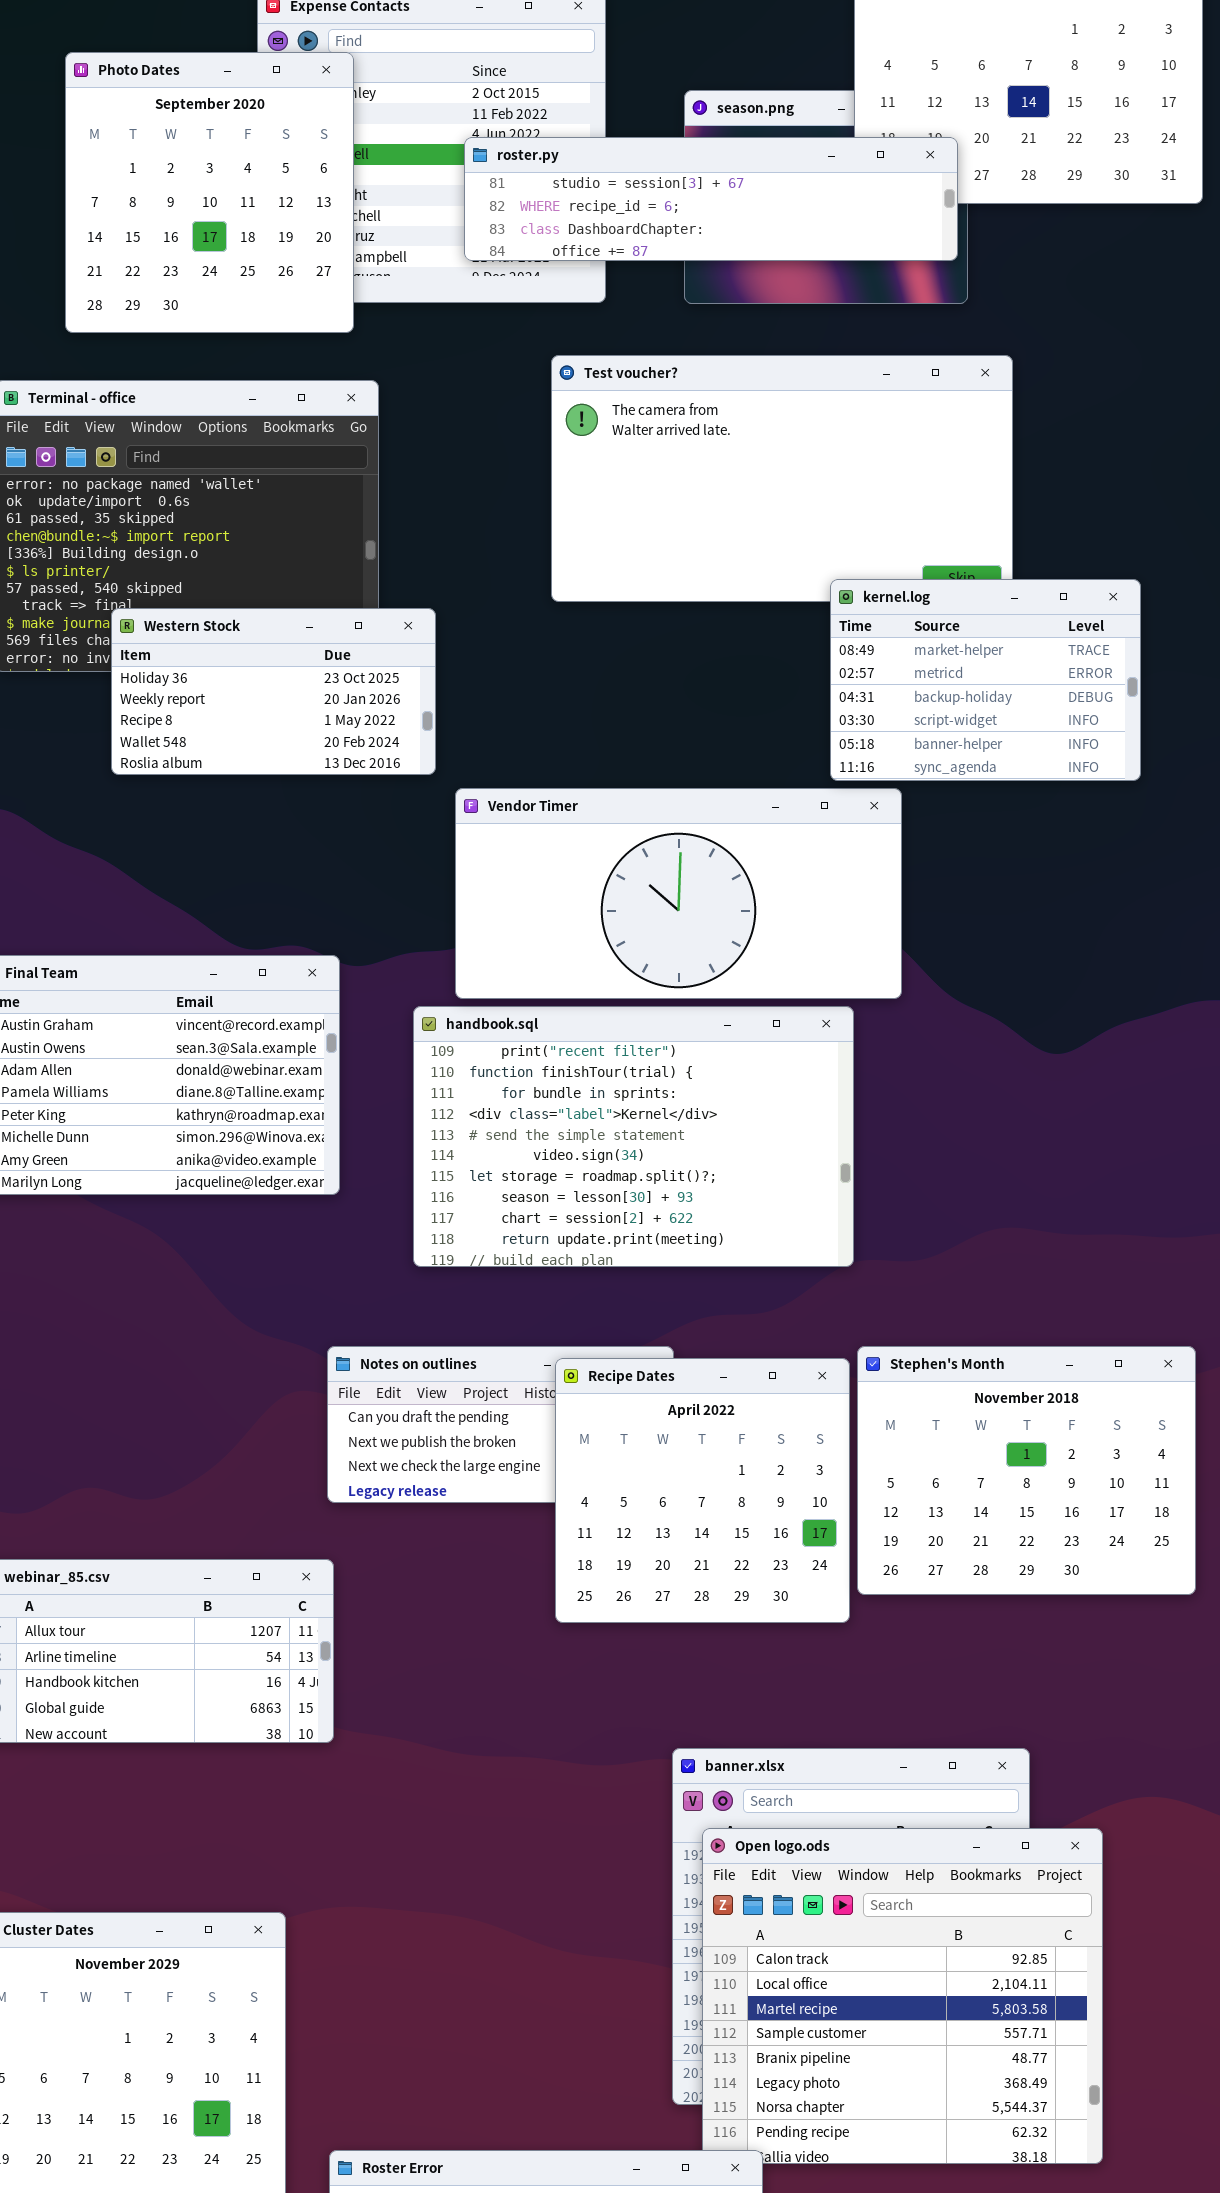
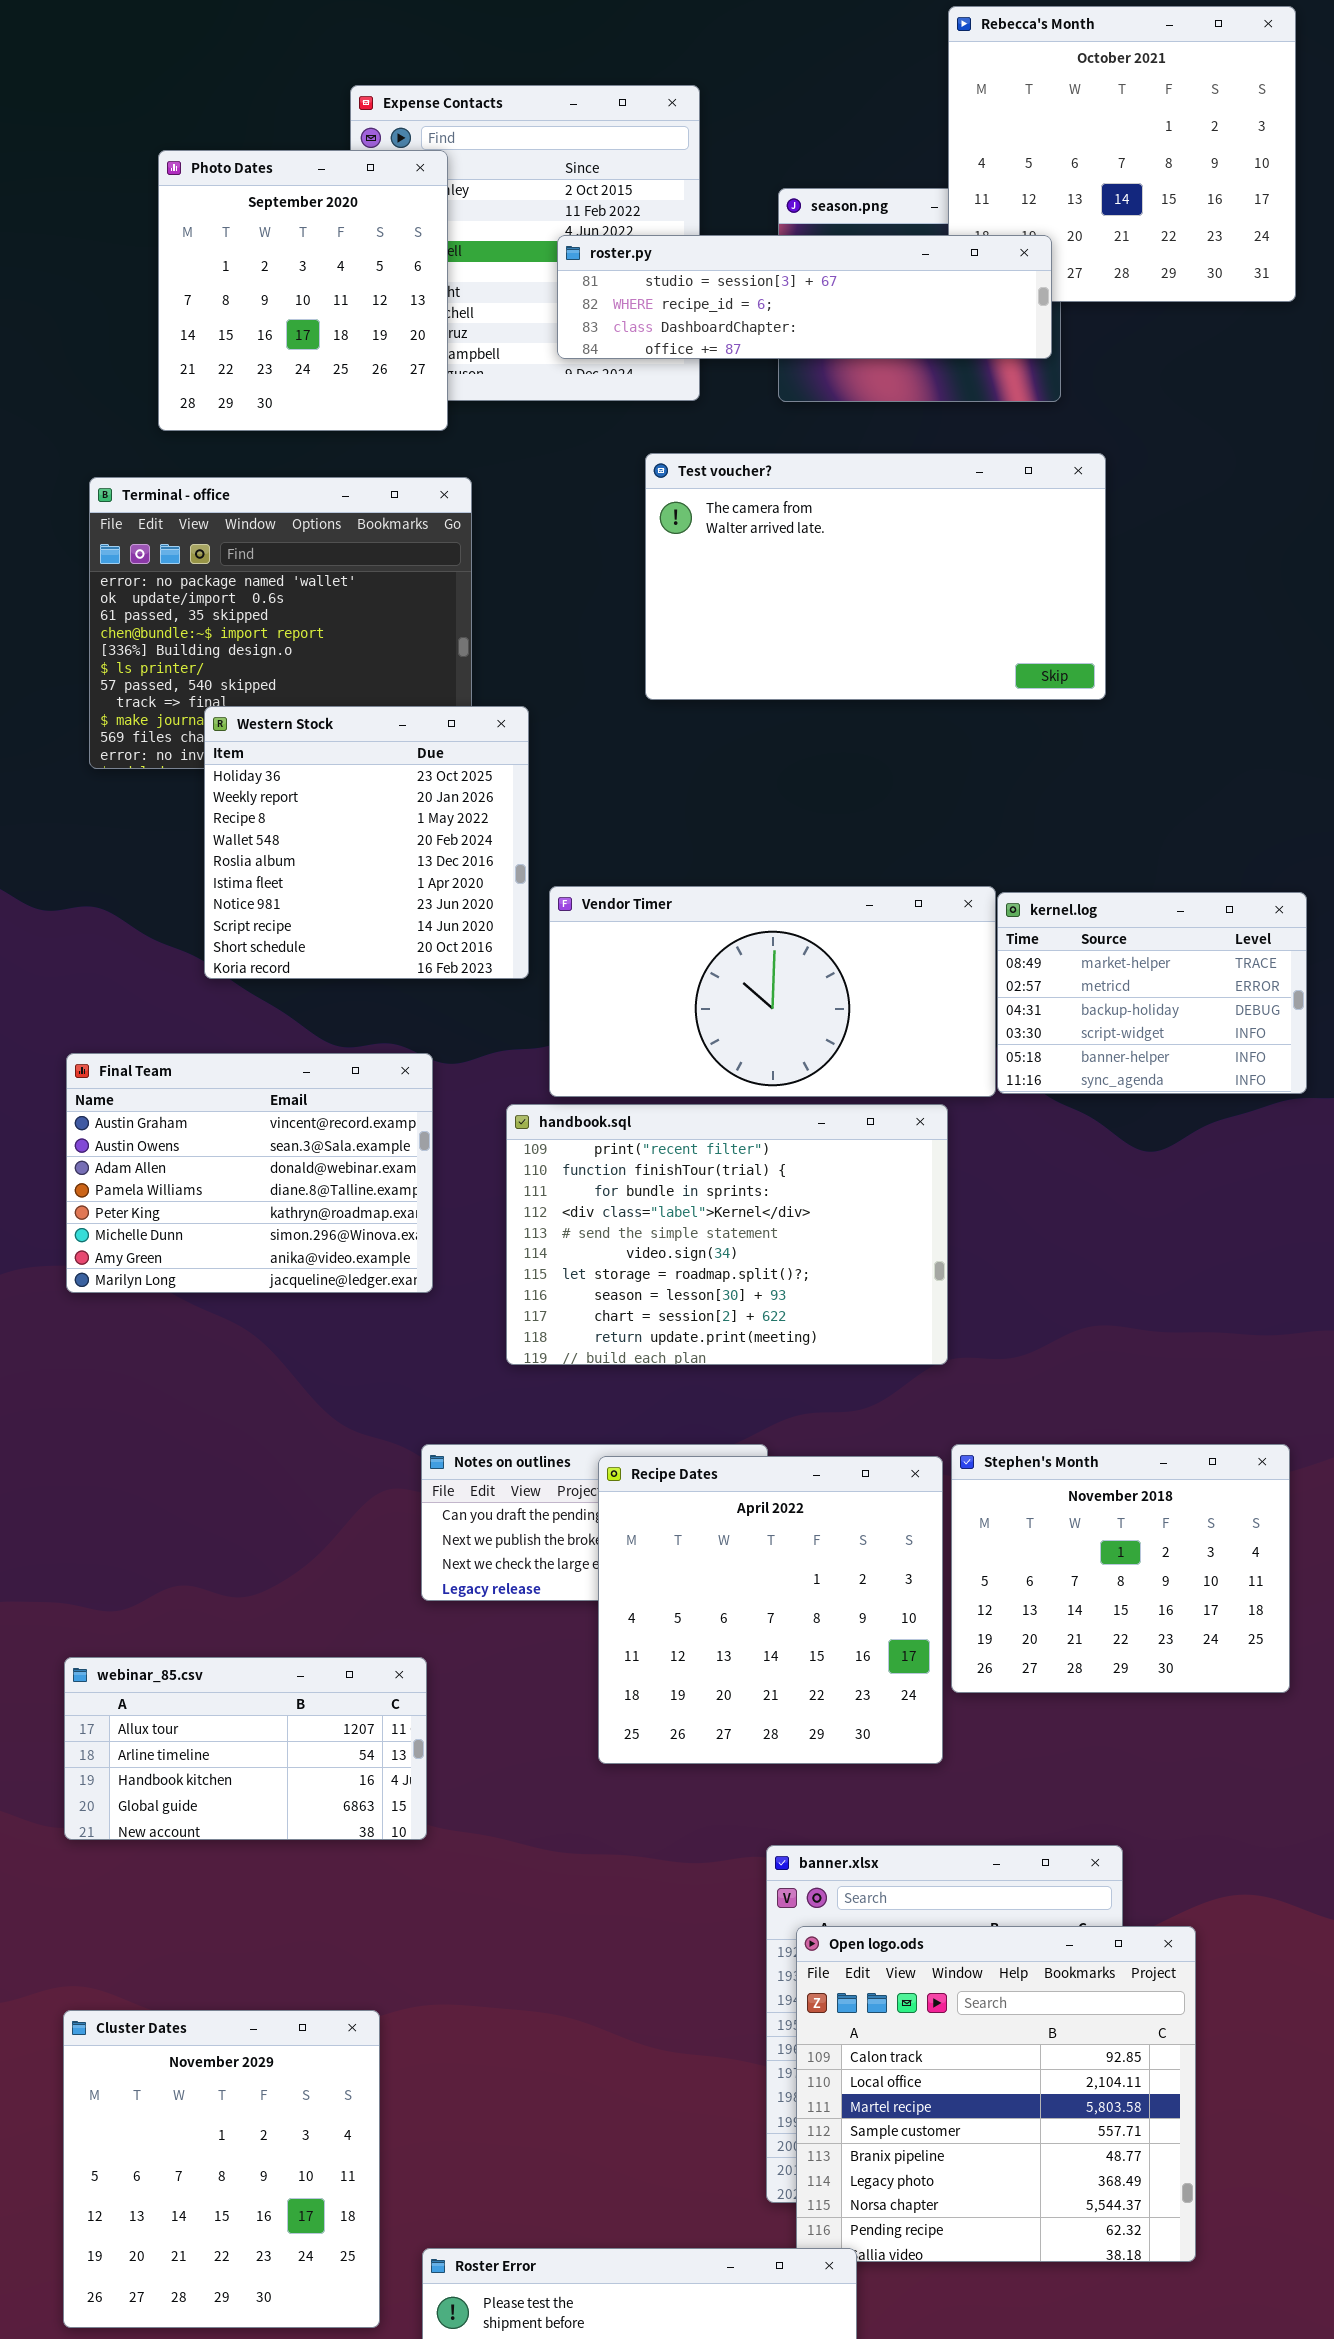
kernel.log: [830,579,1141,781] -> [997,892,1307,1094], moved
Western Stock: [111,608,436,775] -> [204,706,529,979], resized
Recipe Dates: [555,1358,850,1623] -> [598,1456,943,1764], resized

